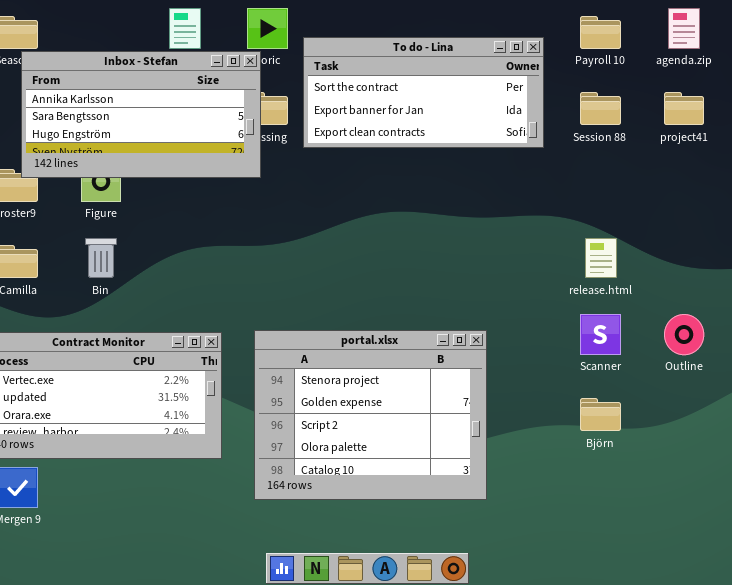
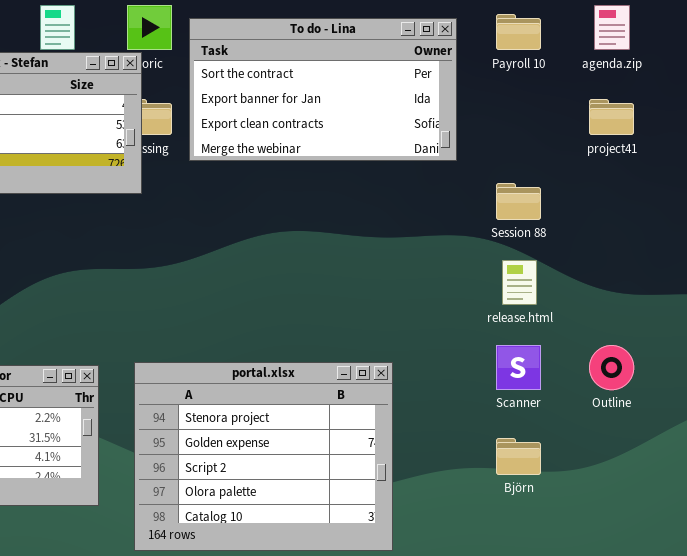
To do - Lina: [303,37,544,148] -> [189,18,457,161], resized
Session 88: [580,92,621,125] -> [496,183,541,220], moved

